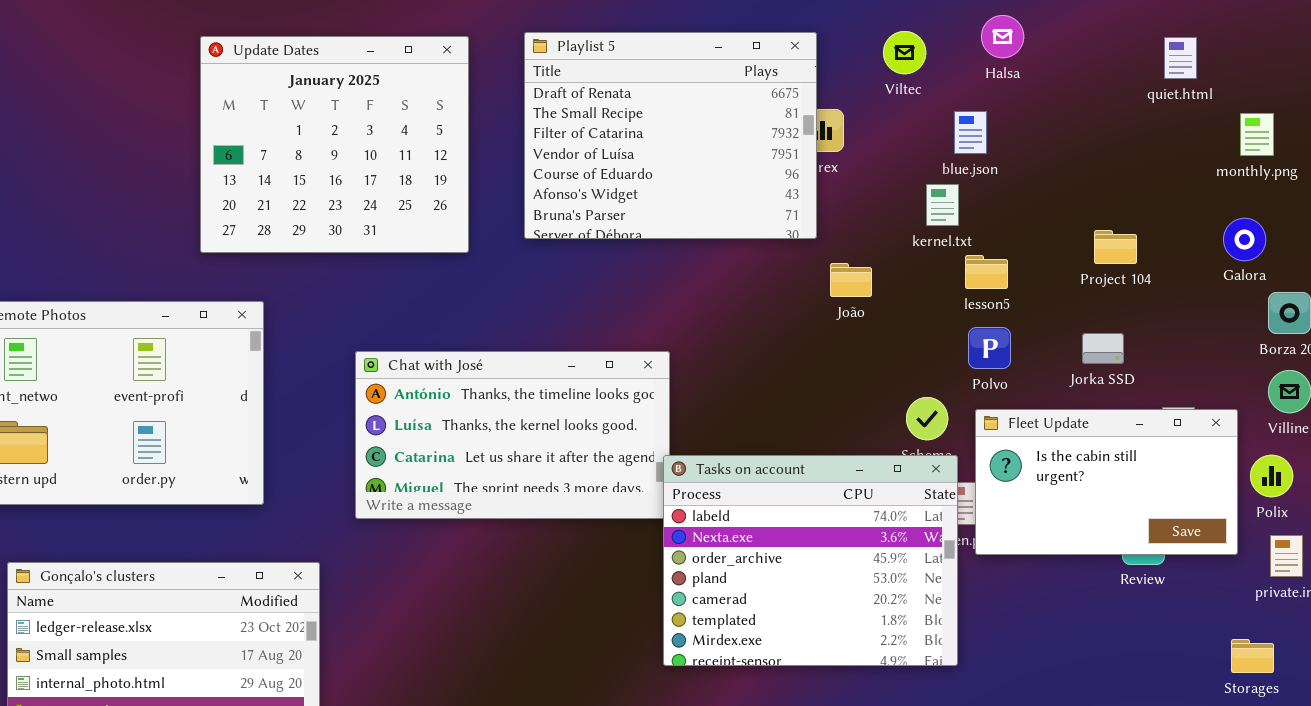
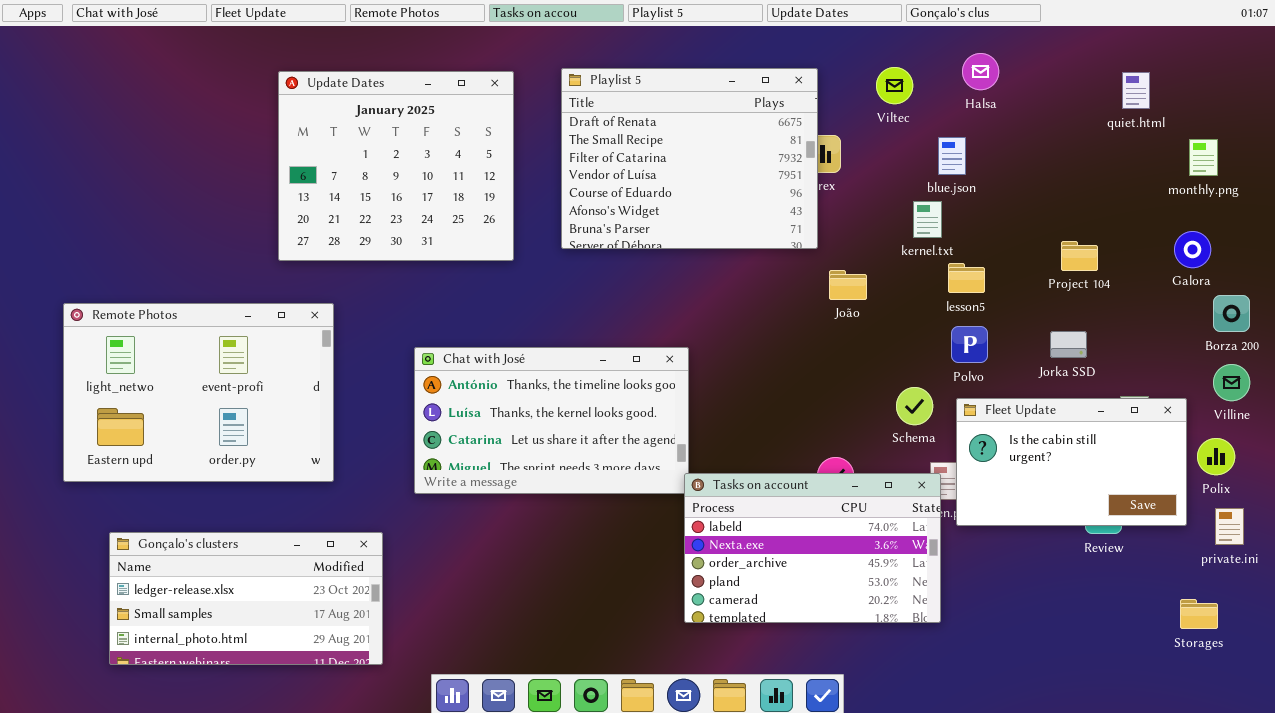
Tasks on account: [663,455,958,666] -> [684,473,941,623], resized

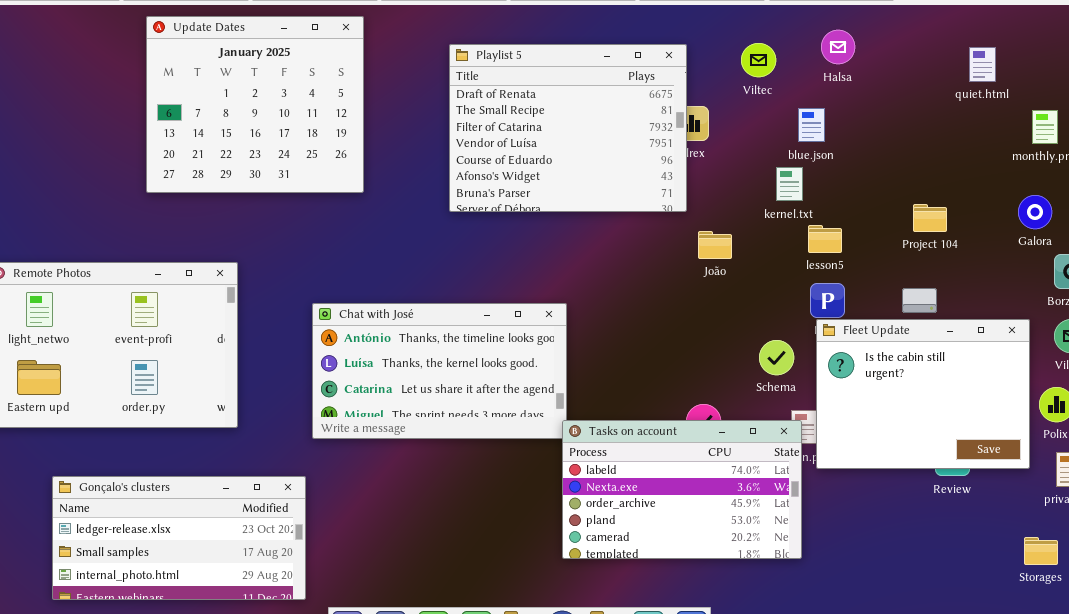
Update Dates: [278,71,514,261] -> [146,16,364,193], moved
Fleet Update: [956,398,1187,526] -> [816,319,1030,469], resized
Gonçalo's clusters: [109,532,383,665] -> [52,476,306,600], moved

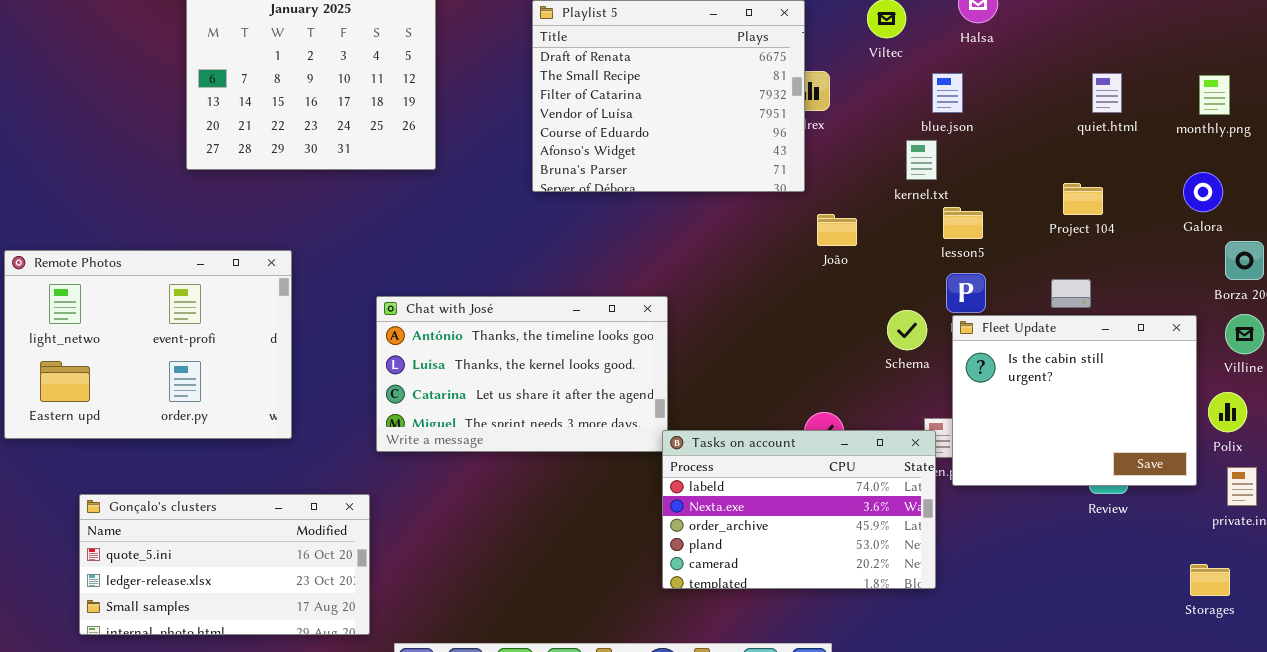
quiet.html: [969,47,996,82] -> [1092,73,1122,113], moved
Schema: [759,340,794,375] -> [887,310,927,350], moved
Gonçalo's clusters: [52,476,306,600] -> [79,494,370,635], scrolled up 1 row

